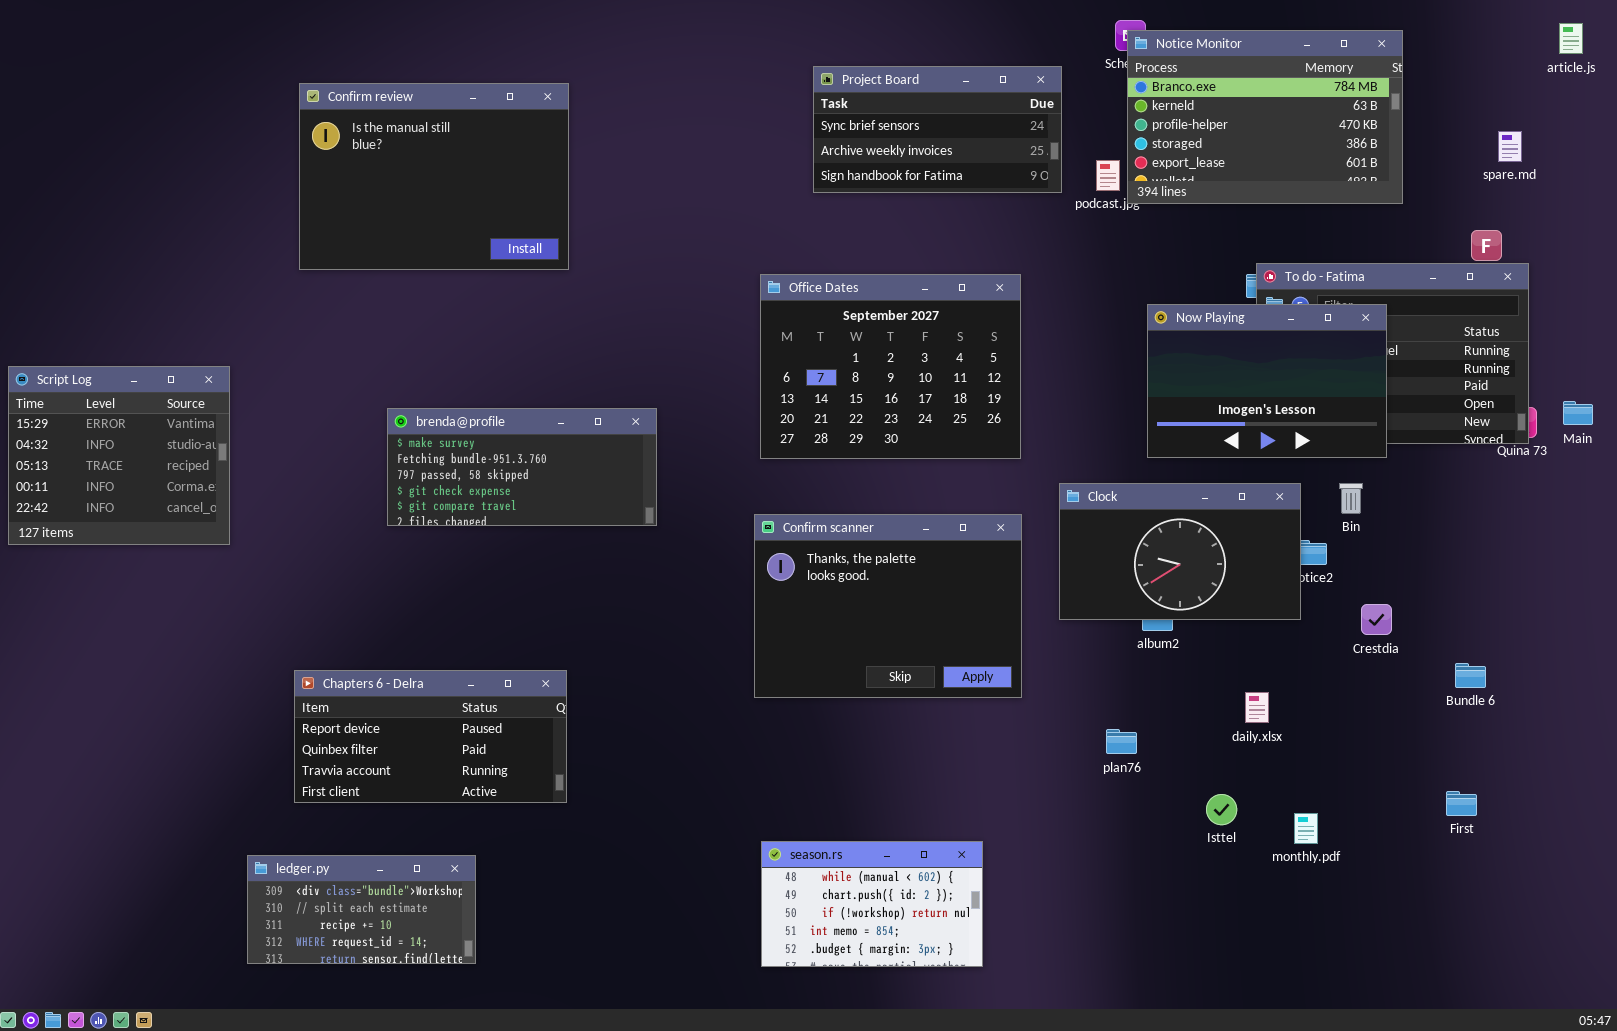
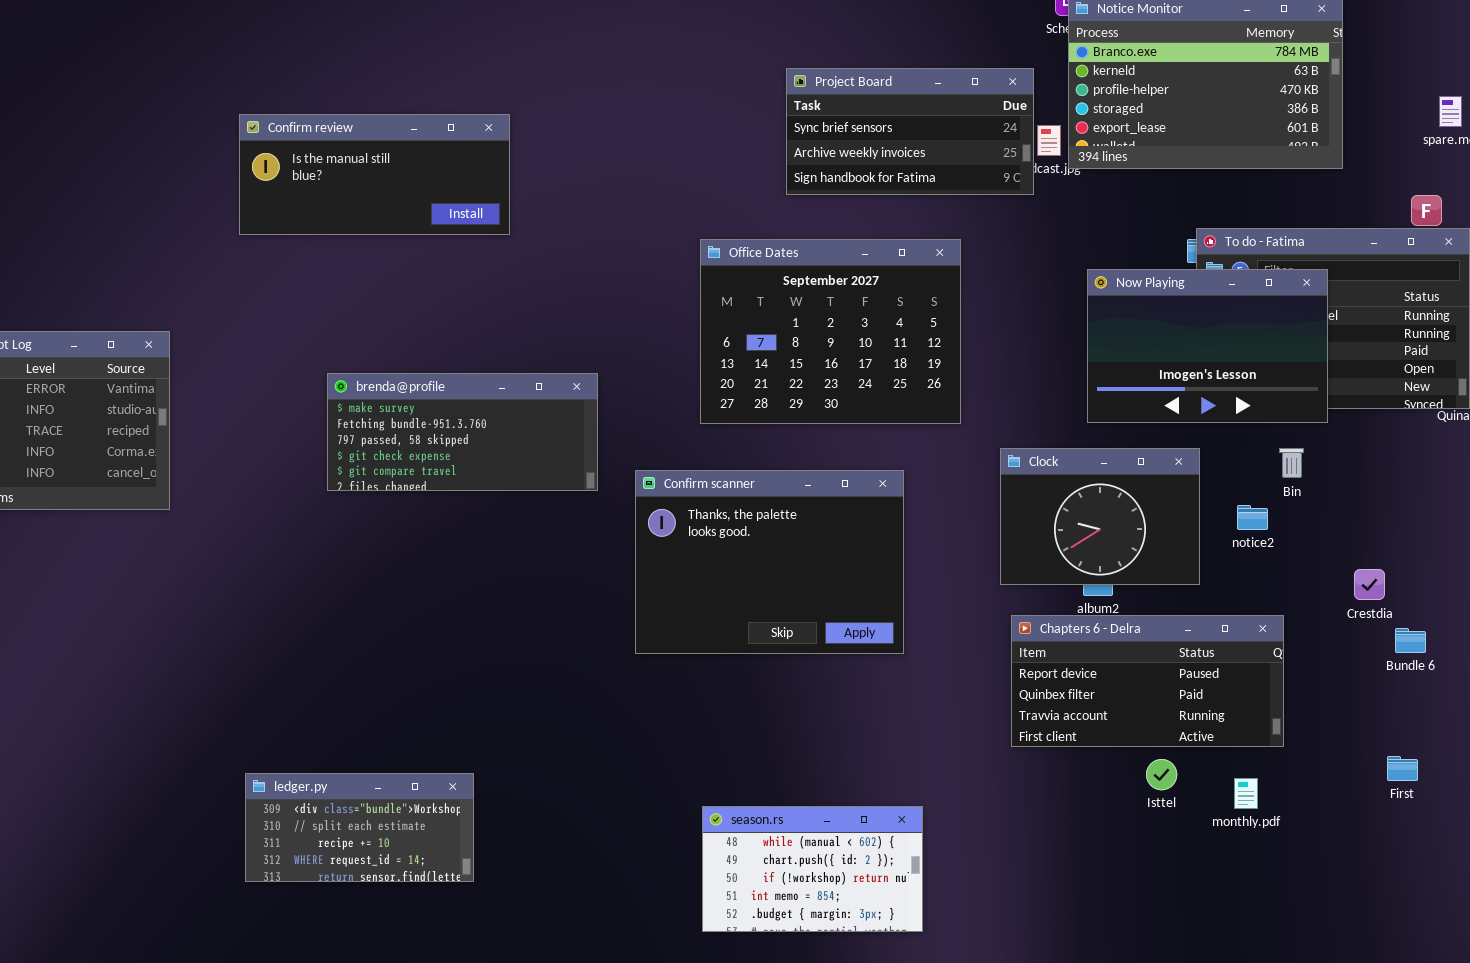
Project Board: [813,66,1062,193] -> [786,68,1034,195], moved
Confirm review: [299,83,569,270] -> [239,114,510,235], resized
Clock: [1059,483,1301,620] -> [1000,448,1200,585], resized
Confirm scanner: [754,514,1022,698] -> [635,470,904,654], moved
Crestdia: [1361,604,1392,635] -> [1354,569,1385,600], moved
Chapters 6 - Delra: [294,670,567,803] -> [1011,615,1284,747], moved
ledger.py: [247,855,476,964] -> [245,773,474,882], moved

